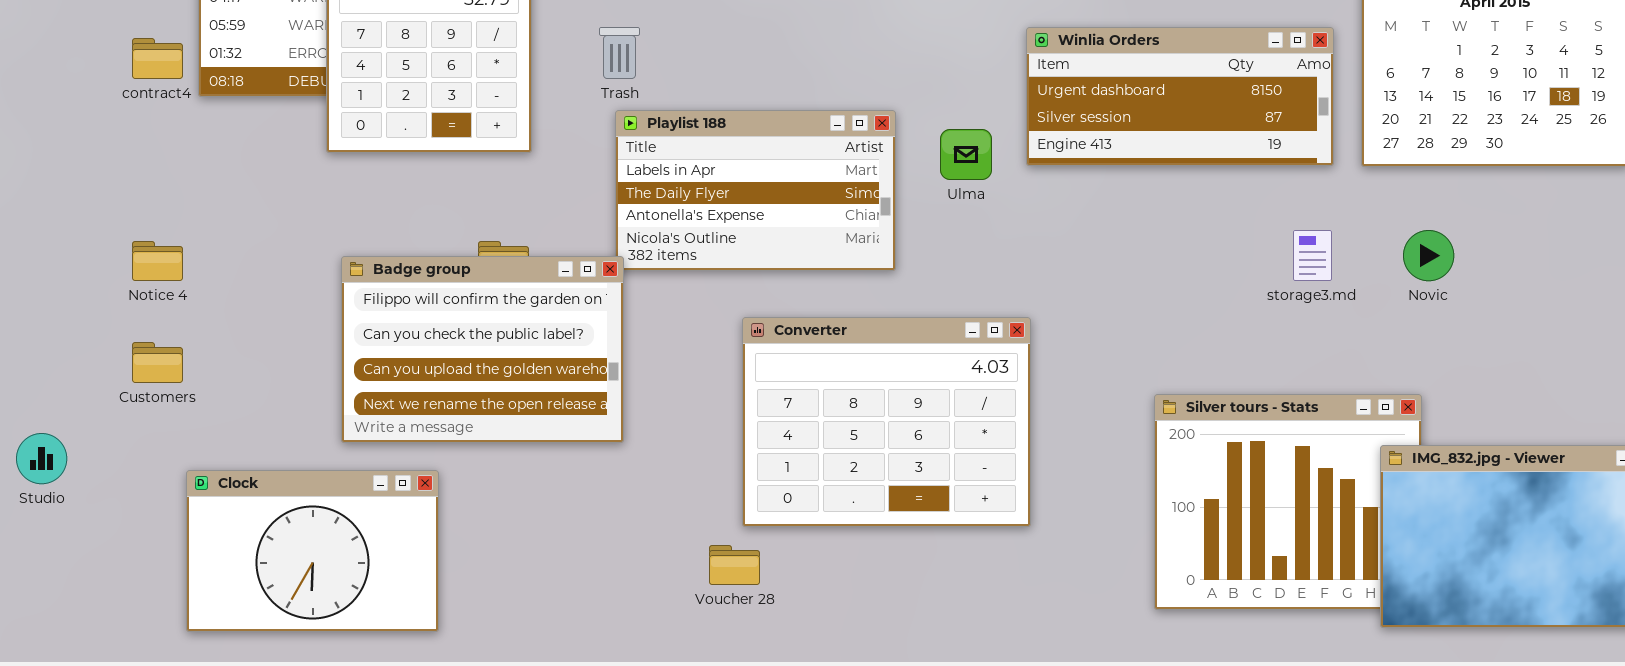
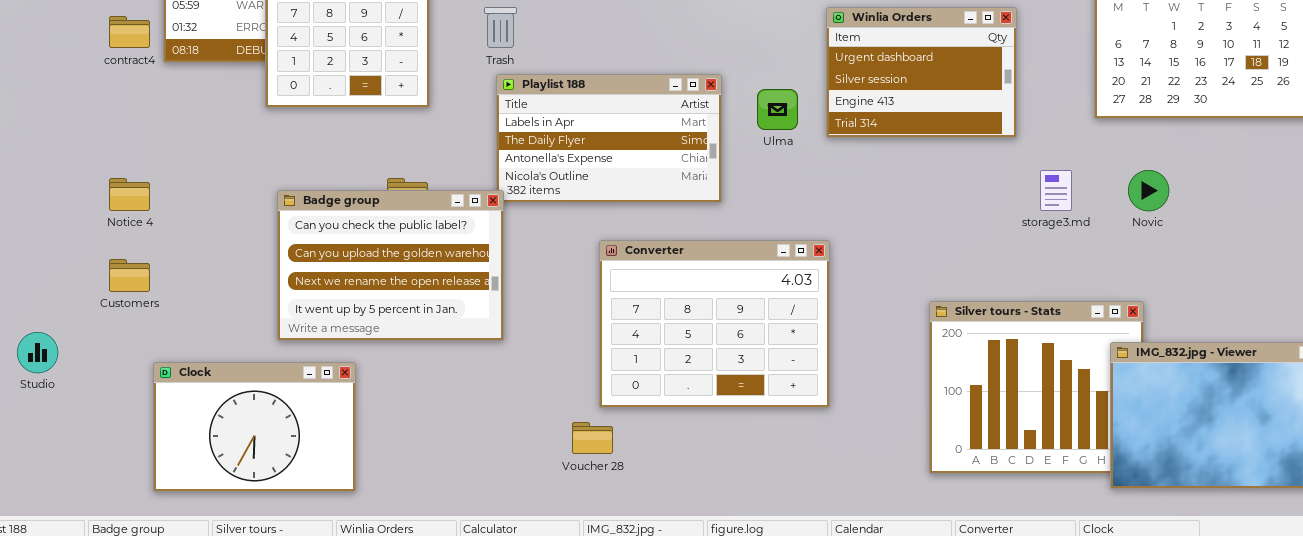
Winlia Orders: [1026,27,1334,166] -> [826,7,1017,138], resized
Badge group: [341,256,624,443] -> [277,190,504,341], scrolled down 1 row

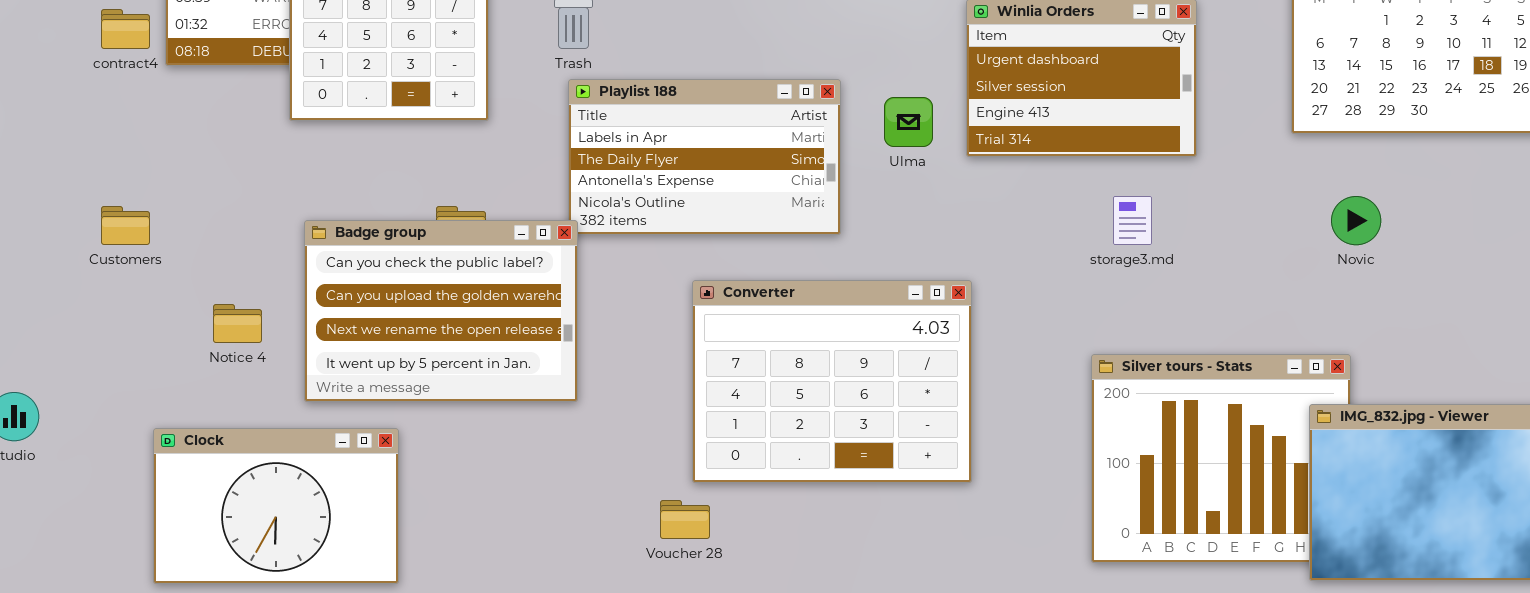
storage3.md: [1040,170,1072,211] -> [1113,196,1152,245], moved
Notice 4: [109,178,150,211] -> [213,304,262,343], moved
Customers: [109,259,150,292] -> [101,206,150,245], moved

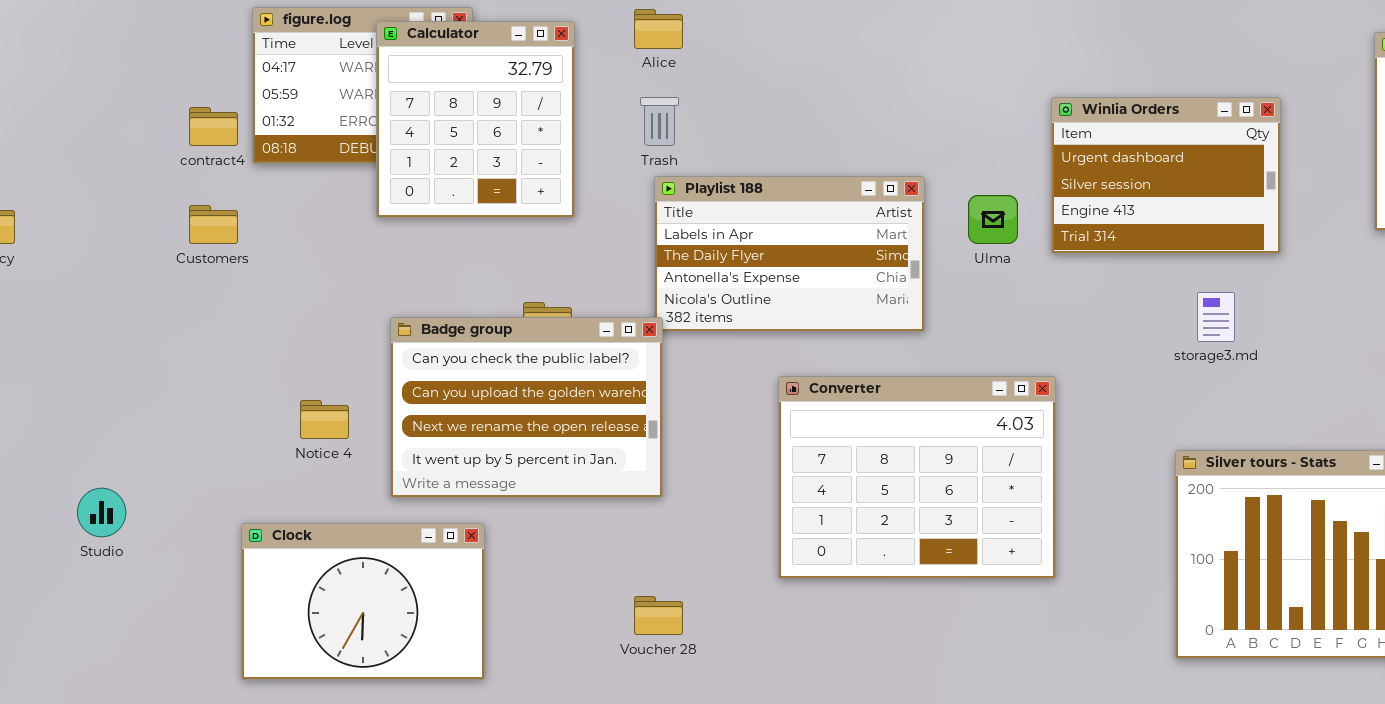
Customers: [101,206,150,245] -> [189,205,238,244], moved
Voucher 28: [660,500,710,539] -> [634,596,683,635], moved

